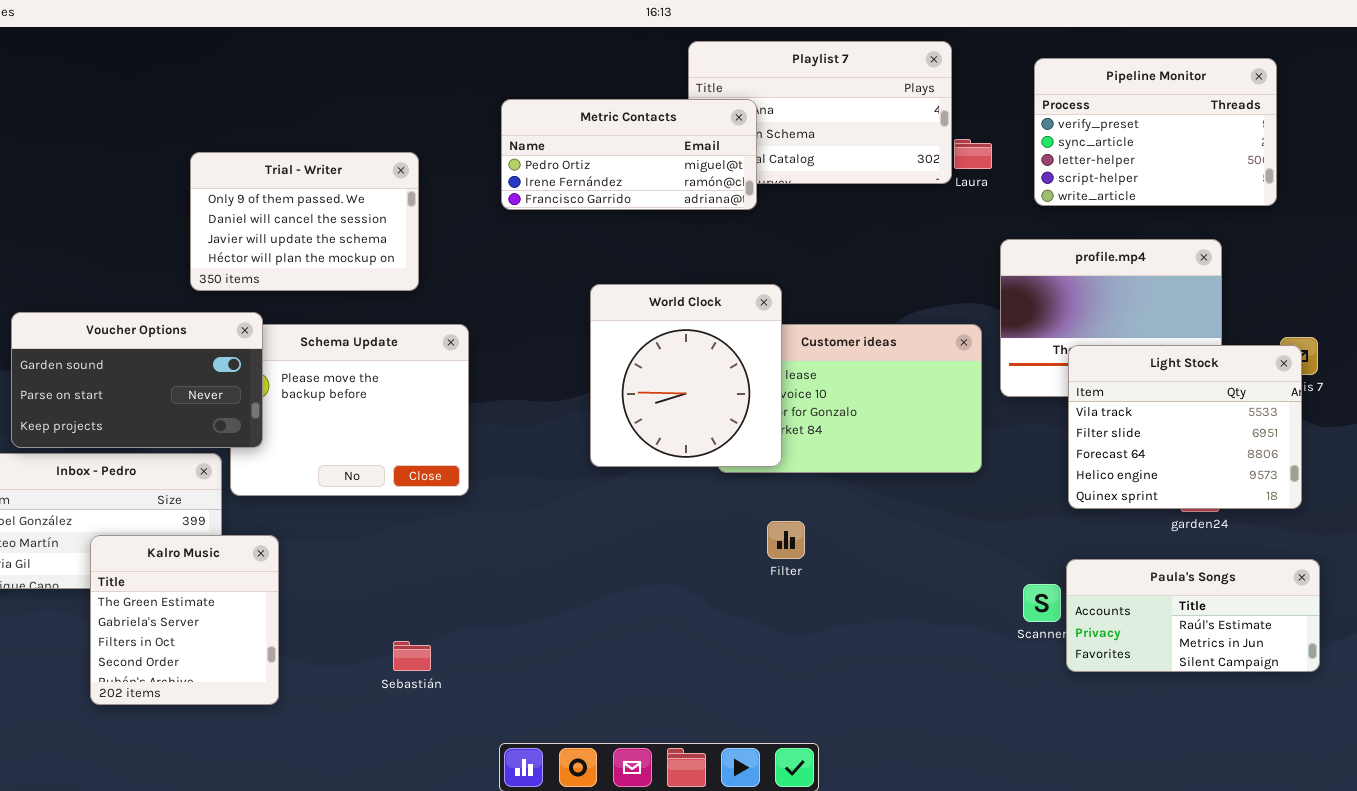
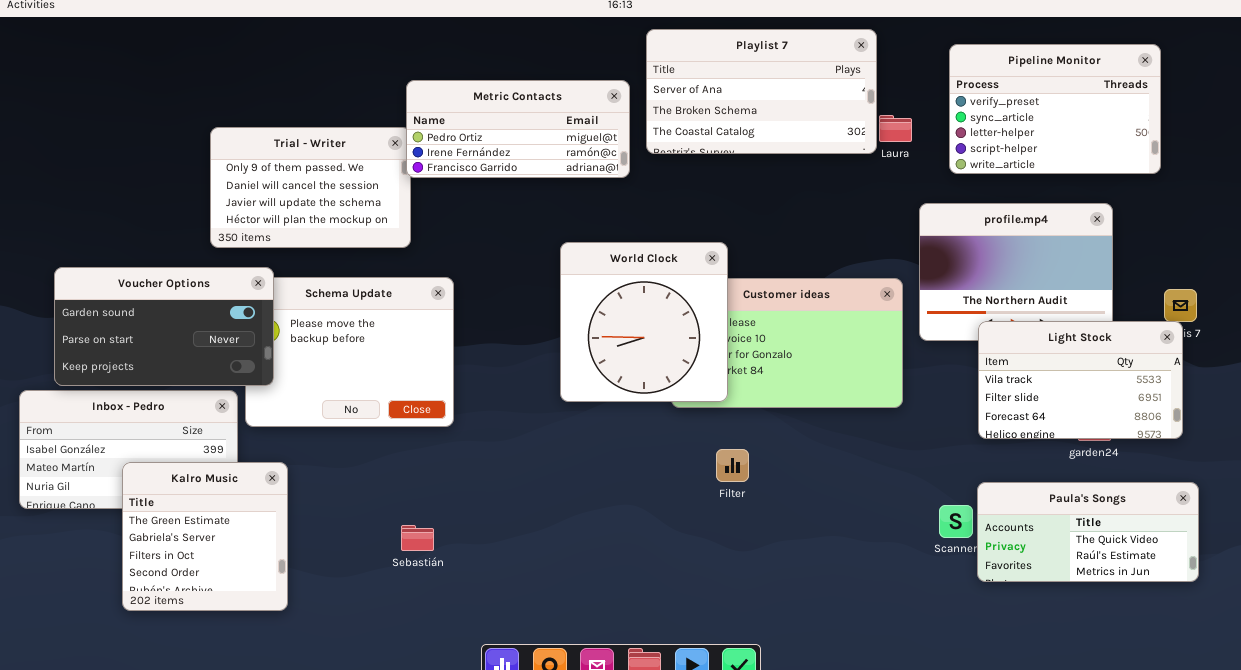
Metric Contacts: [501,99,757,210] -> [406,80,630,178], moved
Light Stock: [1068,345,1302,509] -> [978,321,1183,439], resized
Paula's Songs: [1066,559,1320,672] -> [977,482,1199,582], scrolled up 1 row
Sebastián: [393,641,431,671] -> [401,525,434,551], moved

